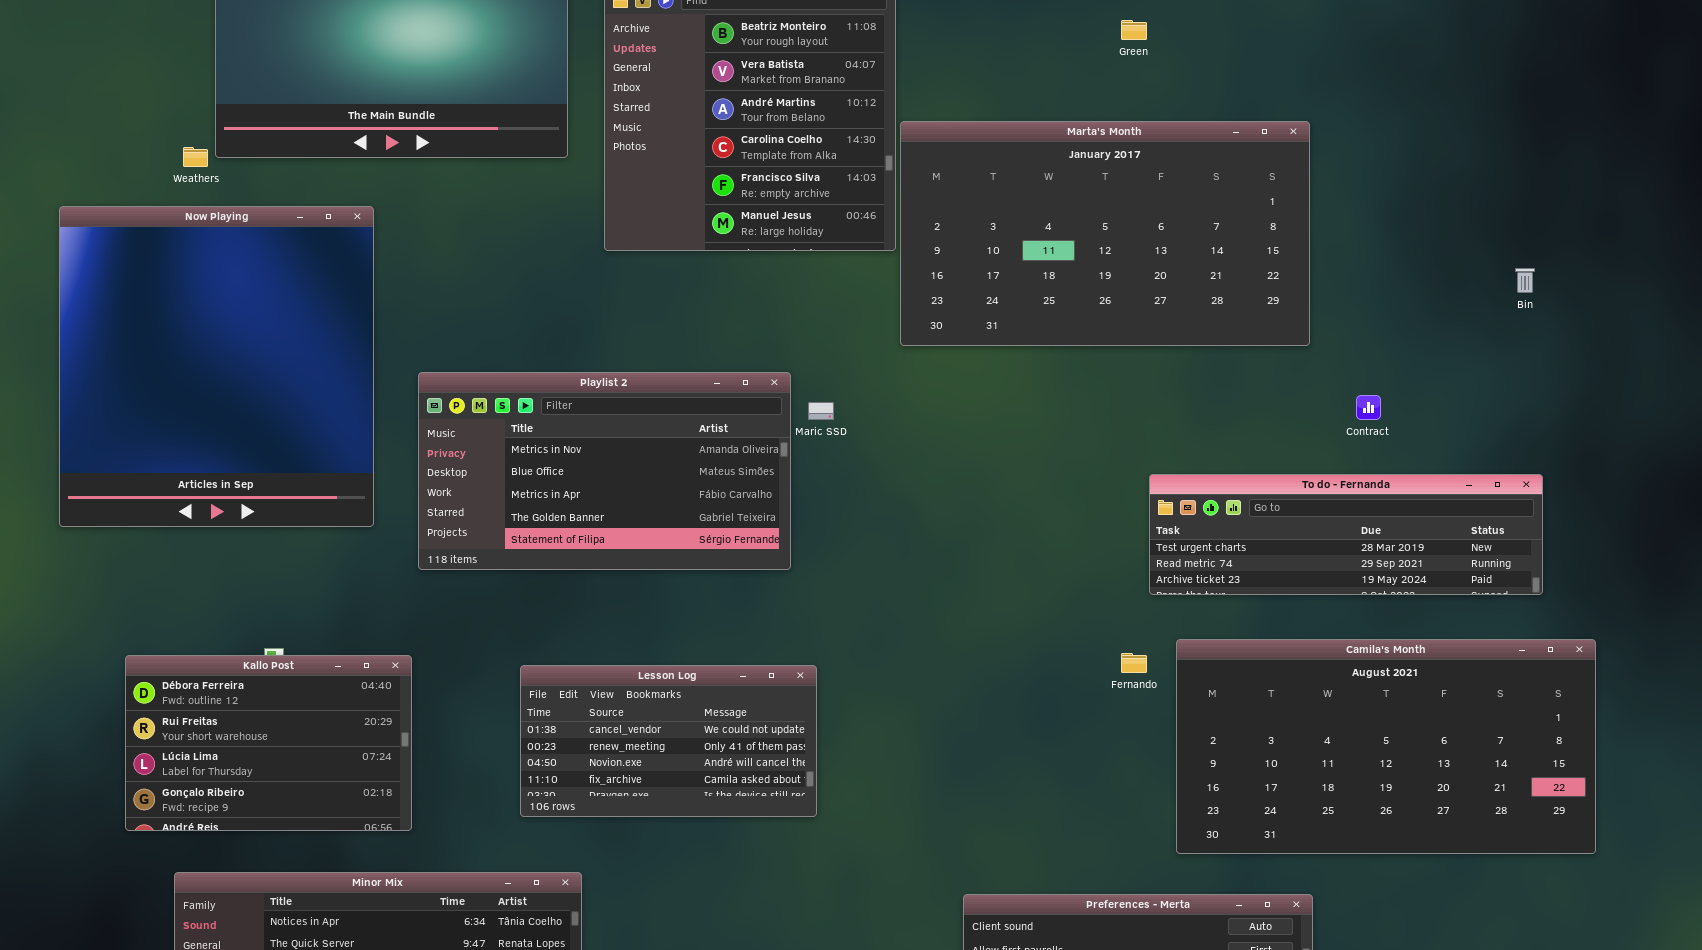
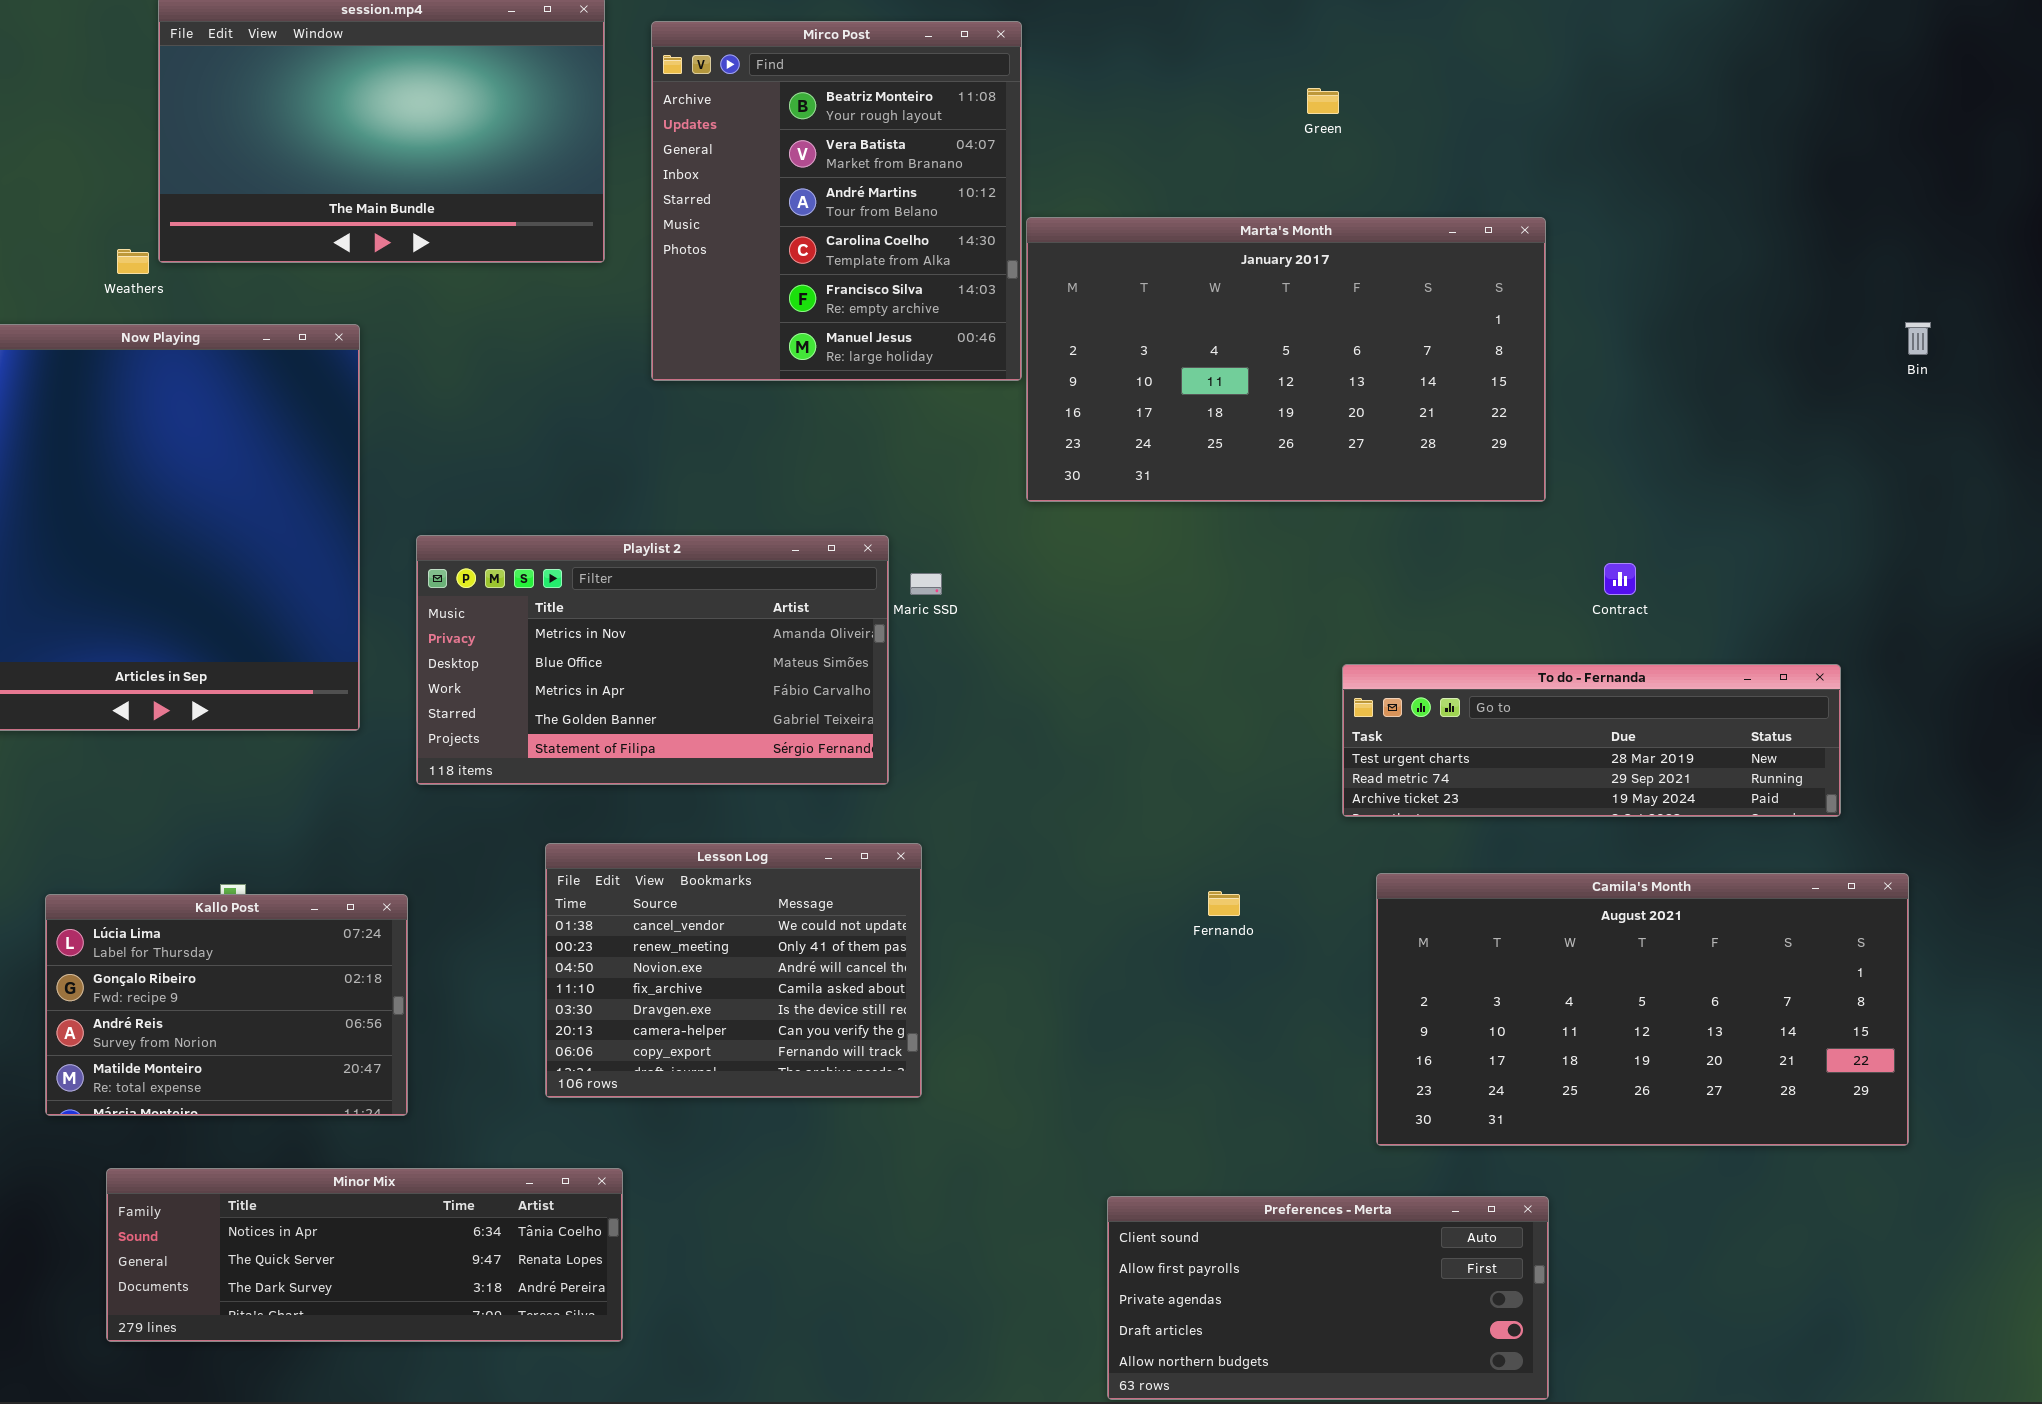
Bin: [1515,268,1535,293] -> [1905,322,1931,355], moved
Fernando: [1121,653,1147,673] -> [1208,891,1240,916], moved
Kallo Post: [125,655,412,831] -> [45,894,408,1116], scrolled down 2 rows
Lesson Log: [520,665,817,817] -> [545,843,922,1098], resized

